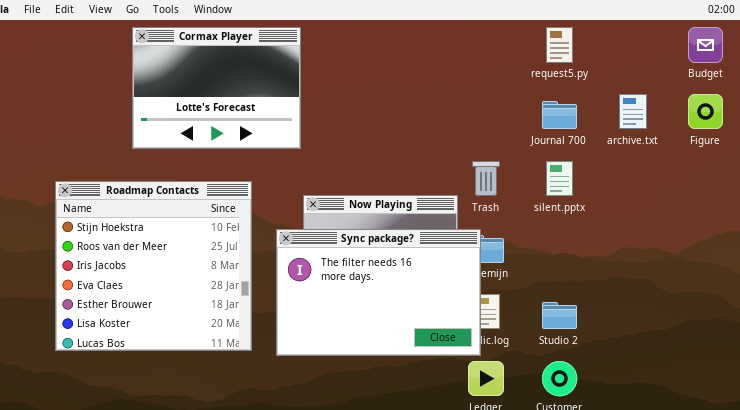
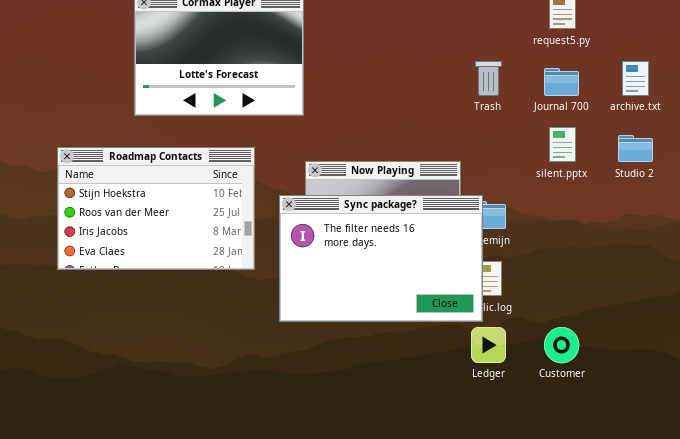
Trash: [472,161,500,196] -> [475,61,502,96], moved
Roadmap Contacts: [55,181,252,351] -> [57,147,255,270], resized
Studio 2: [542,302,577,329] -> [618,135,653,162], moved

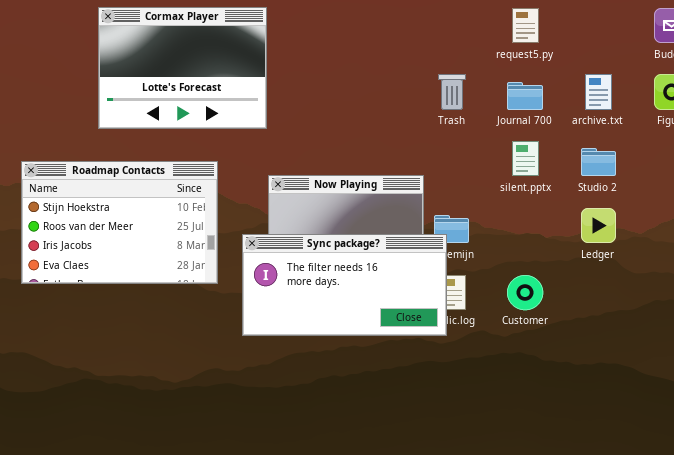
Sync package?: [279,195,483,322] -> [242,234,447,336], resized
Ledger: [471,327,506,363] -> [581,208,616,243], moved
Customer: [544,327,579,363] -> [507,275,543,310], moved

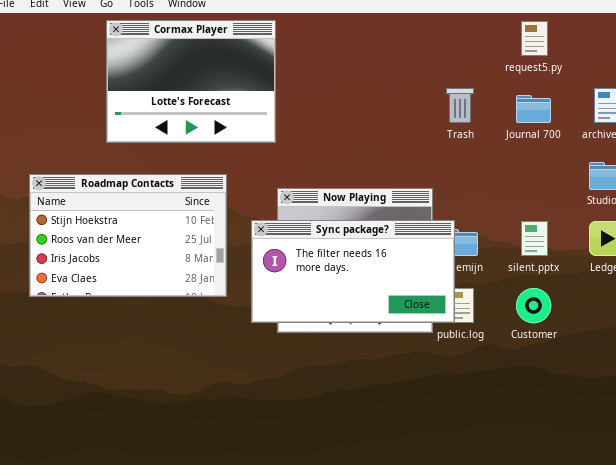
silent.pptx: [512,141,539,176] -> [521,221,548,256], moved
Sync package?: [242,234,447,336] -> [251,220,455,323], moved

